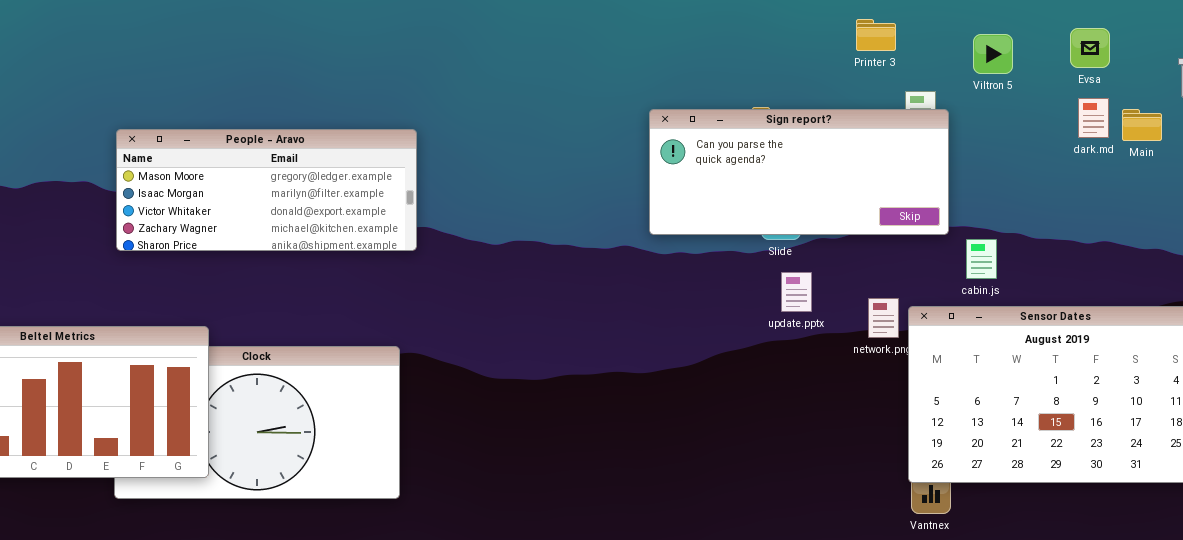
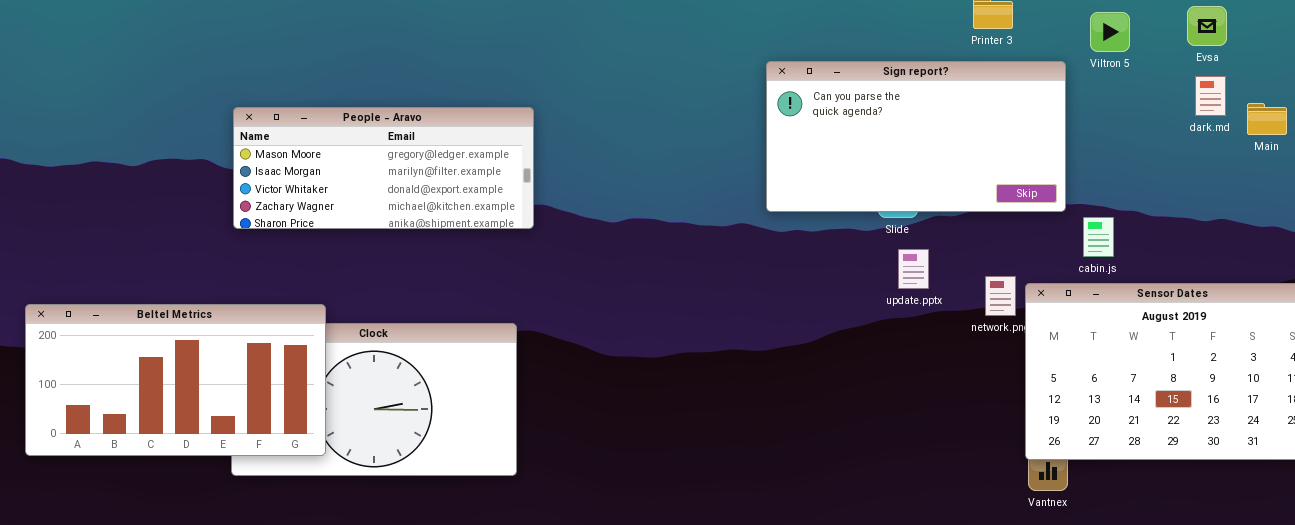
Sign report?: [649,109,949,235] -> [766,61,1066,212], resized
Main: [1122,109,1162,141] -> [1247,103,1287,135], moved

